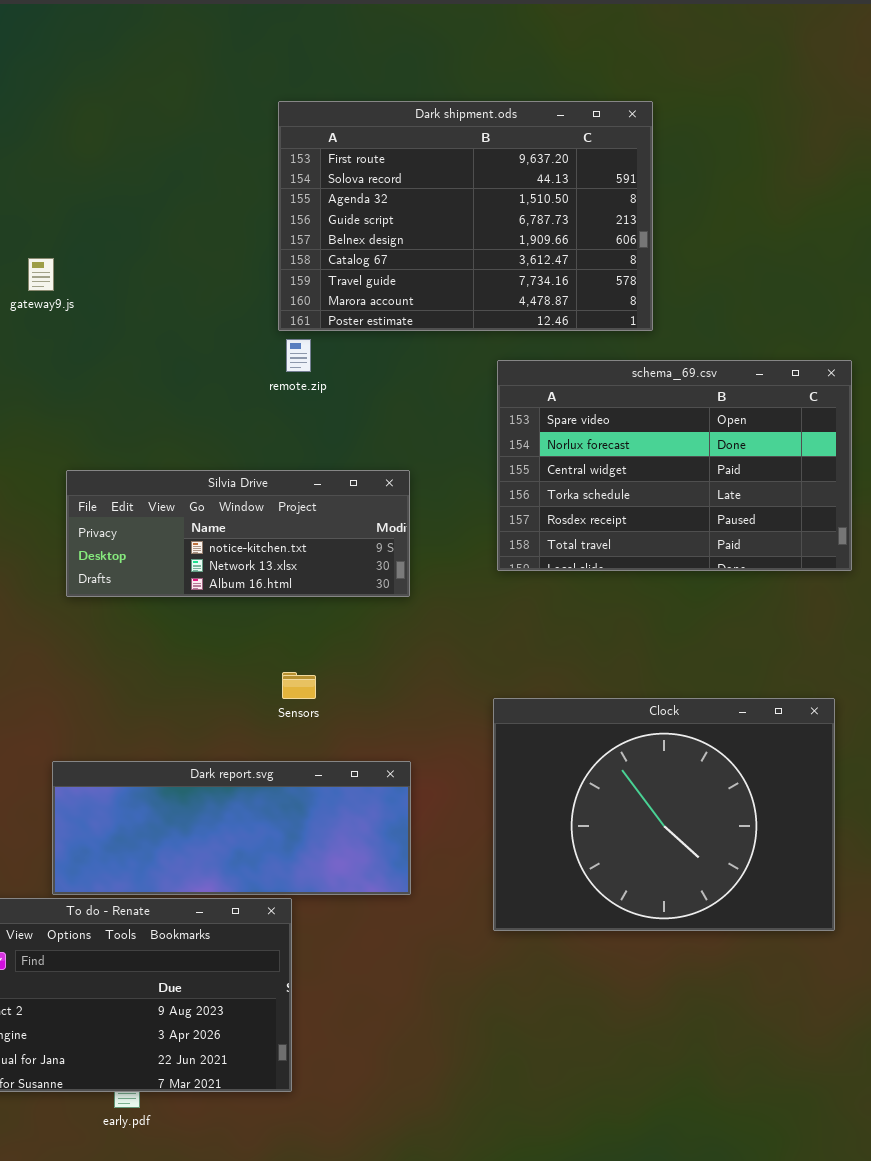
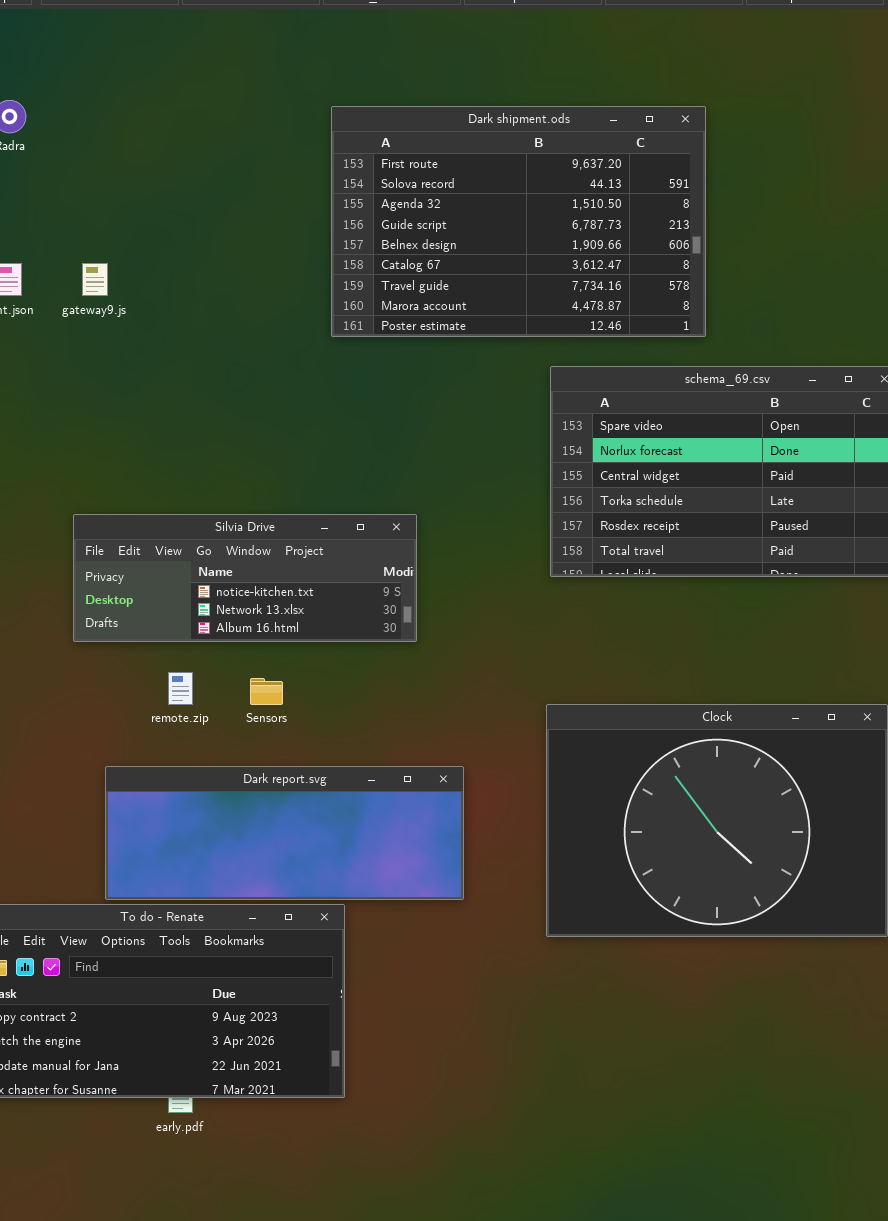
remote.zip: [286,339,311,372] -> [168,672,193,705], moved
Silvia Drive: [66,470,410,597] -> [73,514,417,642], moved
Sensors: [282,672,316,699] -> [250,678,283,705], moved

